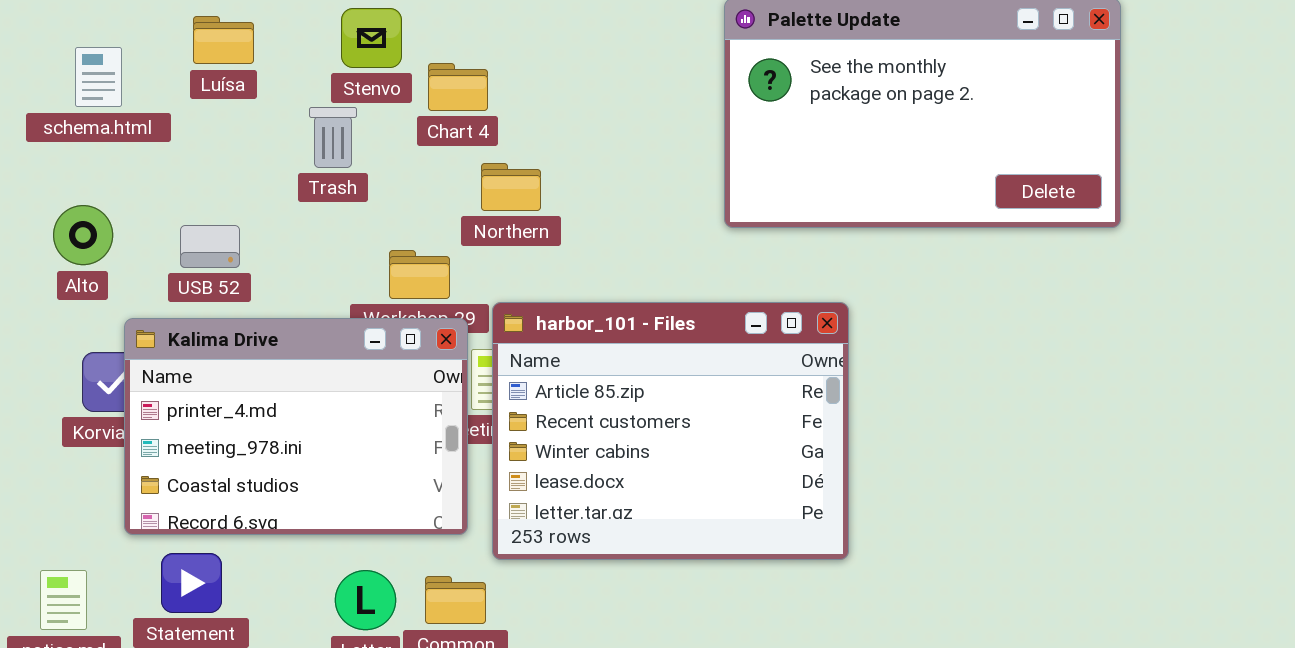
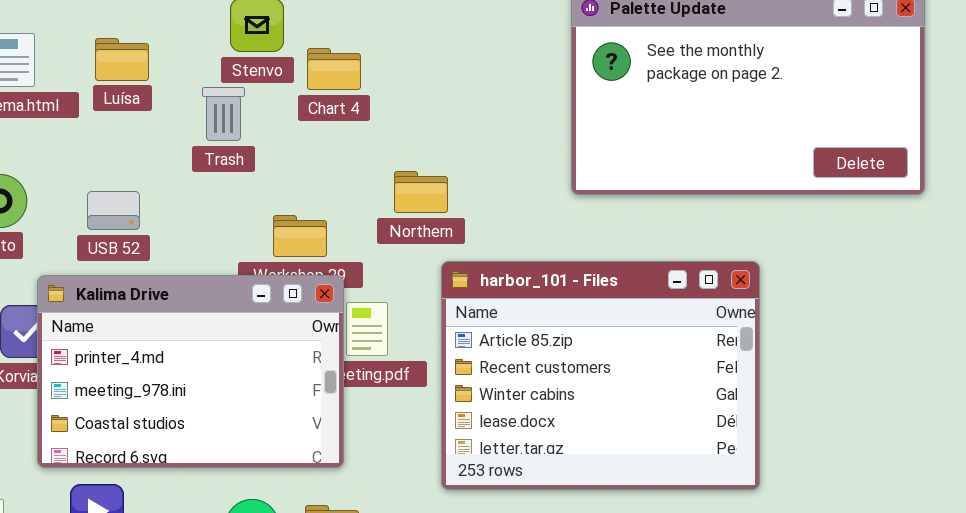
Luísa: [193,16,254,64] -> [95,38,149,81], moved
Northern: [481,163,541,211] -> [394,171,448,213], moved
harbor_101 - Files: [492,302,849,560] -> [441,261,760,490], moved

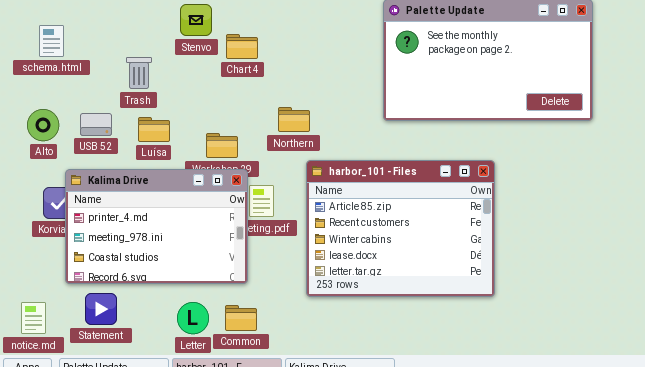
Luísa: [95,38,149,81] -> [138,117,170,142], moved
Trash: [202,87,245,141] -> [126,57,152,89], moved
USB 52: [87,191,140,230] -> [80,113,112,136], moved

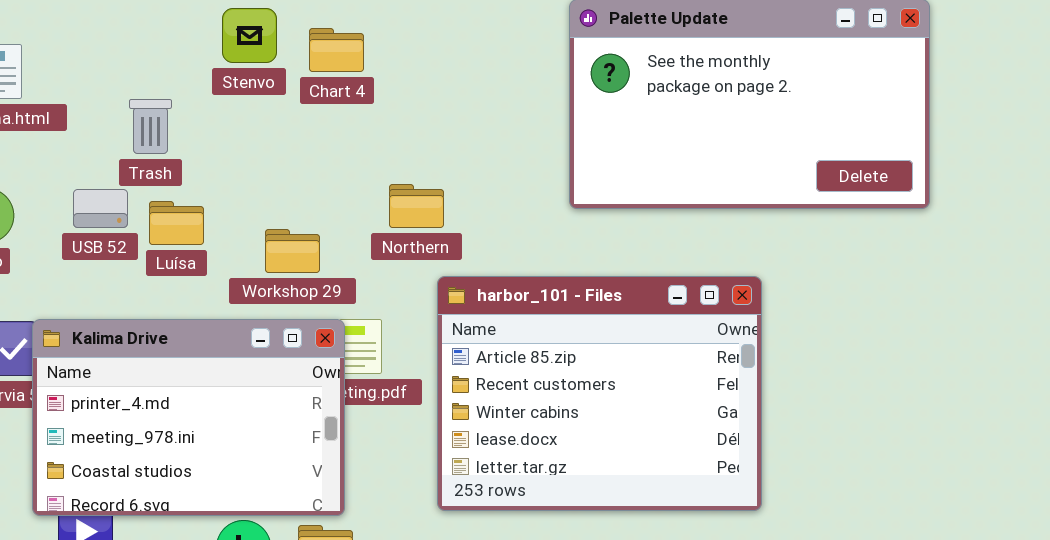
Chart 4: [226,34,258,59] -> [309,28,364,72], moved
USB 52: [80,113,112,136] -> [73,189,128,228], moved
Kalima Drive: [65,169,248,284] -> [32,319,345,516], moved

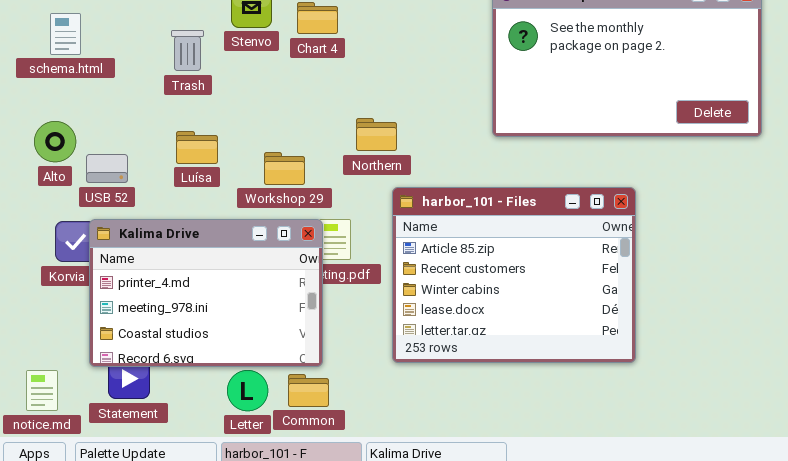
Trash: [129,99,172,154] -> [171,30,204,71], moved
USB 52: [73,189,128,228] -> [86,154,128,183], moved

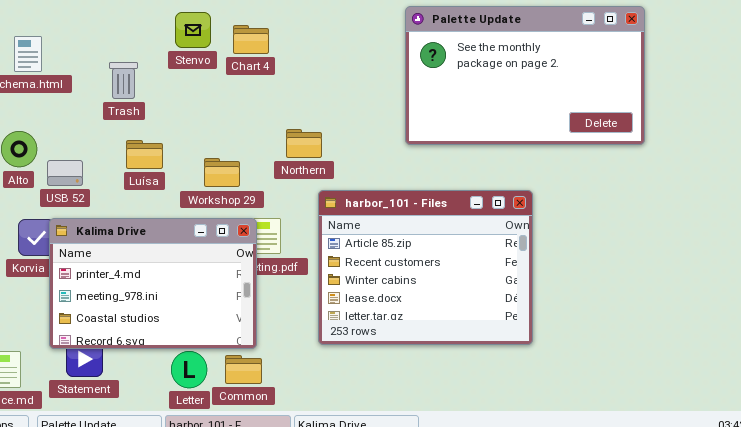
Trash: [171,30,204,71] -> [109,62,138,99], moved

